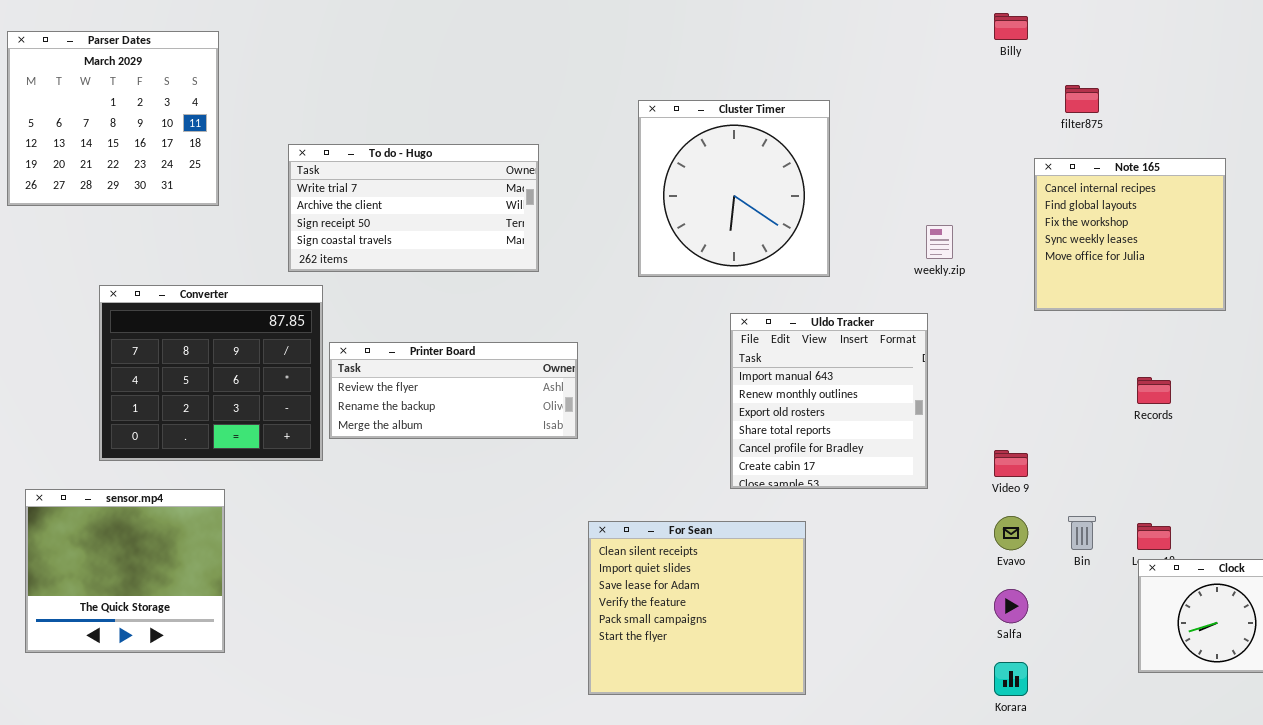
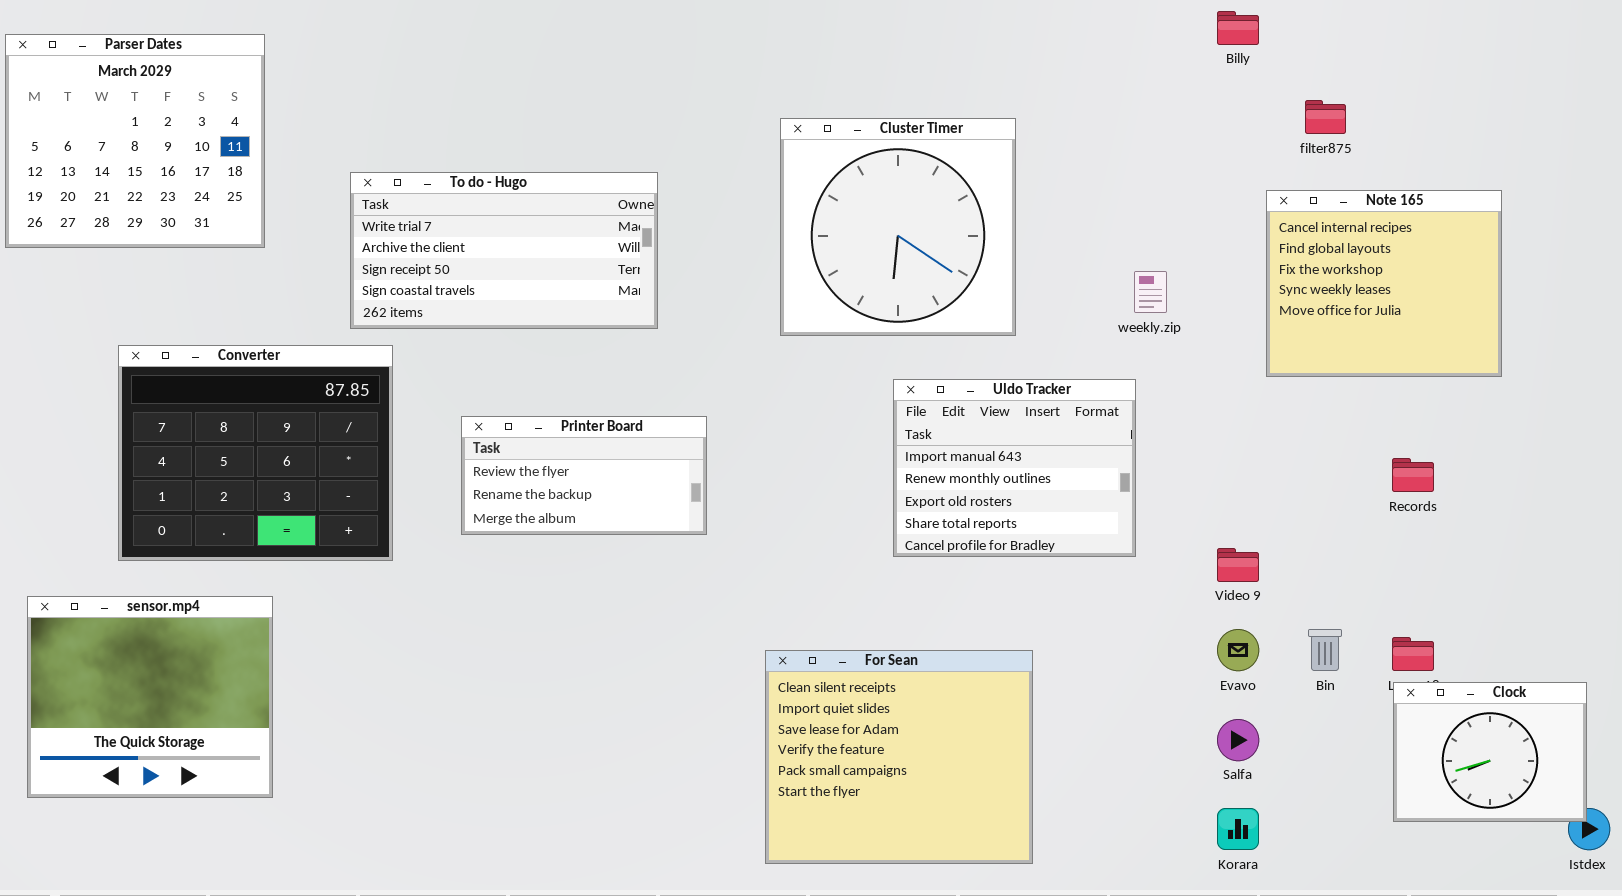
Uldo Tracker: [730,313,928,489] -> [893,379,1136,557], resized
Printer Board: [329,342,578,439] -> [461,416,707,535], resized
For Sean: [588,521,806,695] -> [765,650,1033,864], moved

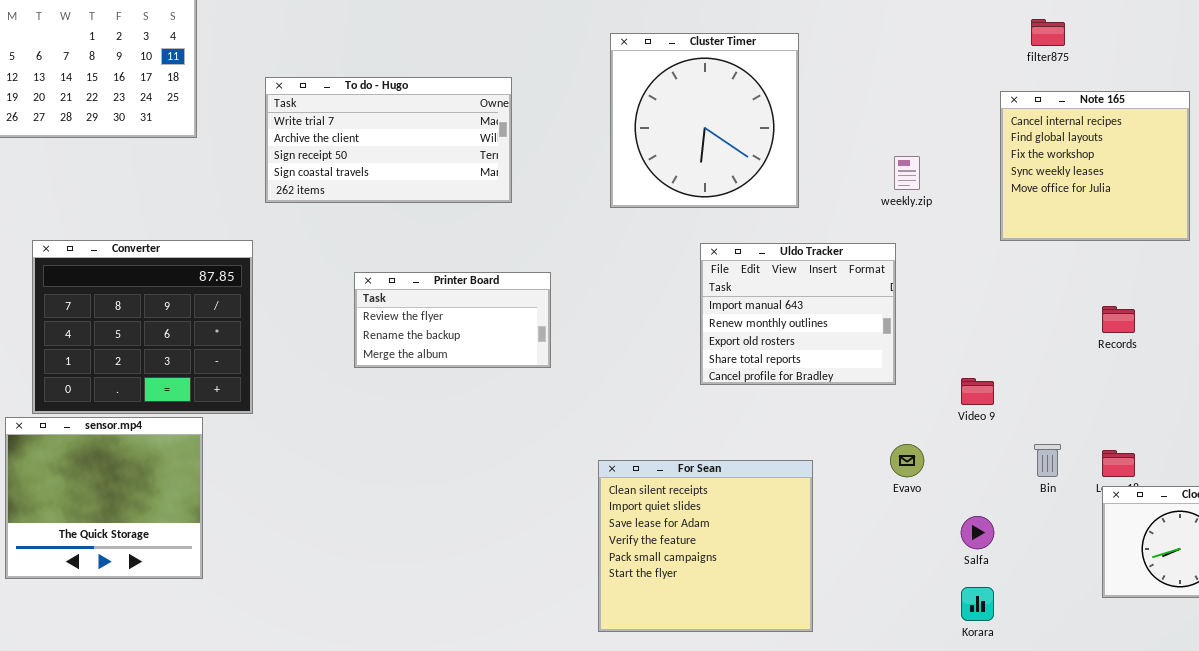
Converter: [118,345,393,561] -> [32,240,253,414], moved
Evavo: [1217,629,1259,671] -> [890,444,924,477], moved

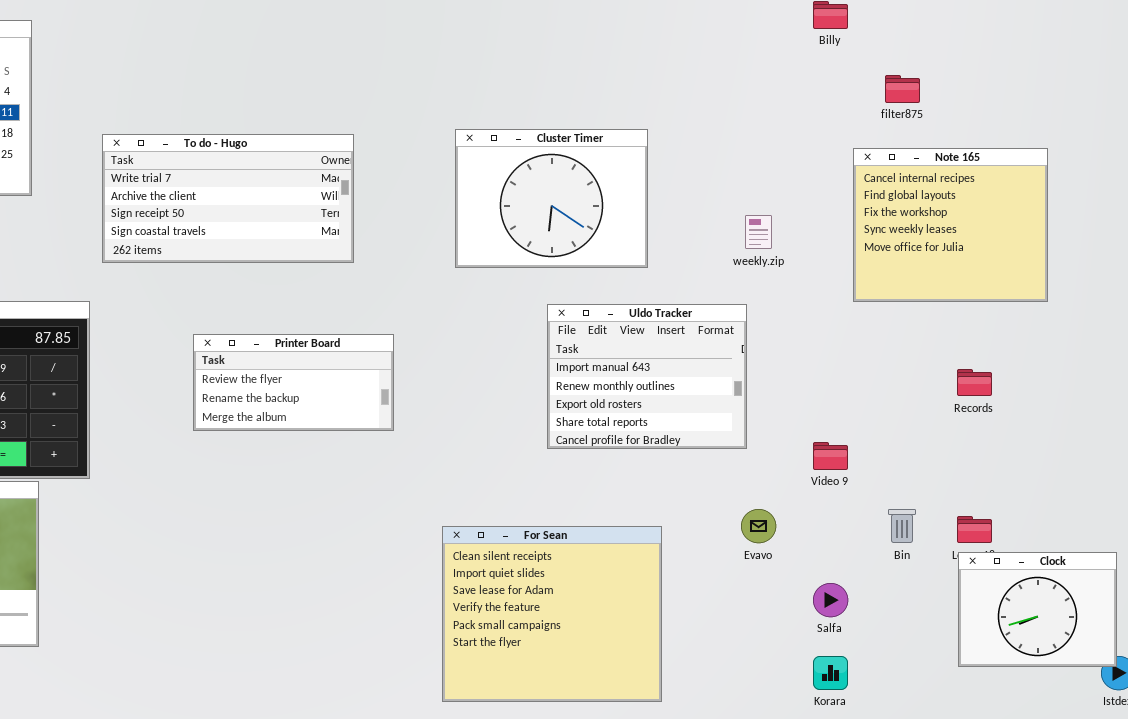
Cluster Timer: [610,33,799,208] -> [455,129,648,268], resized

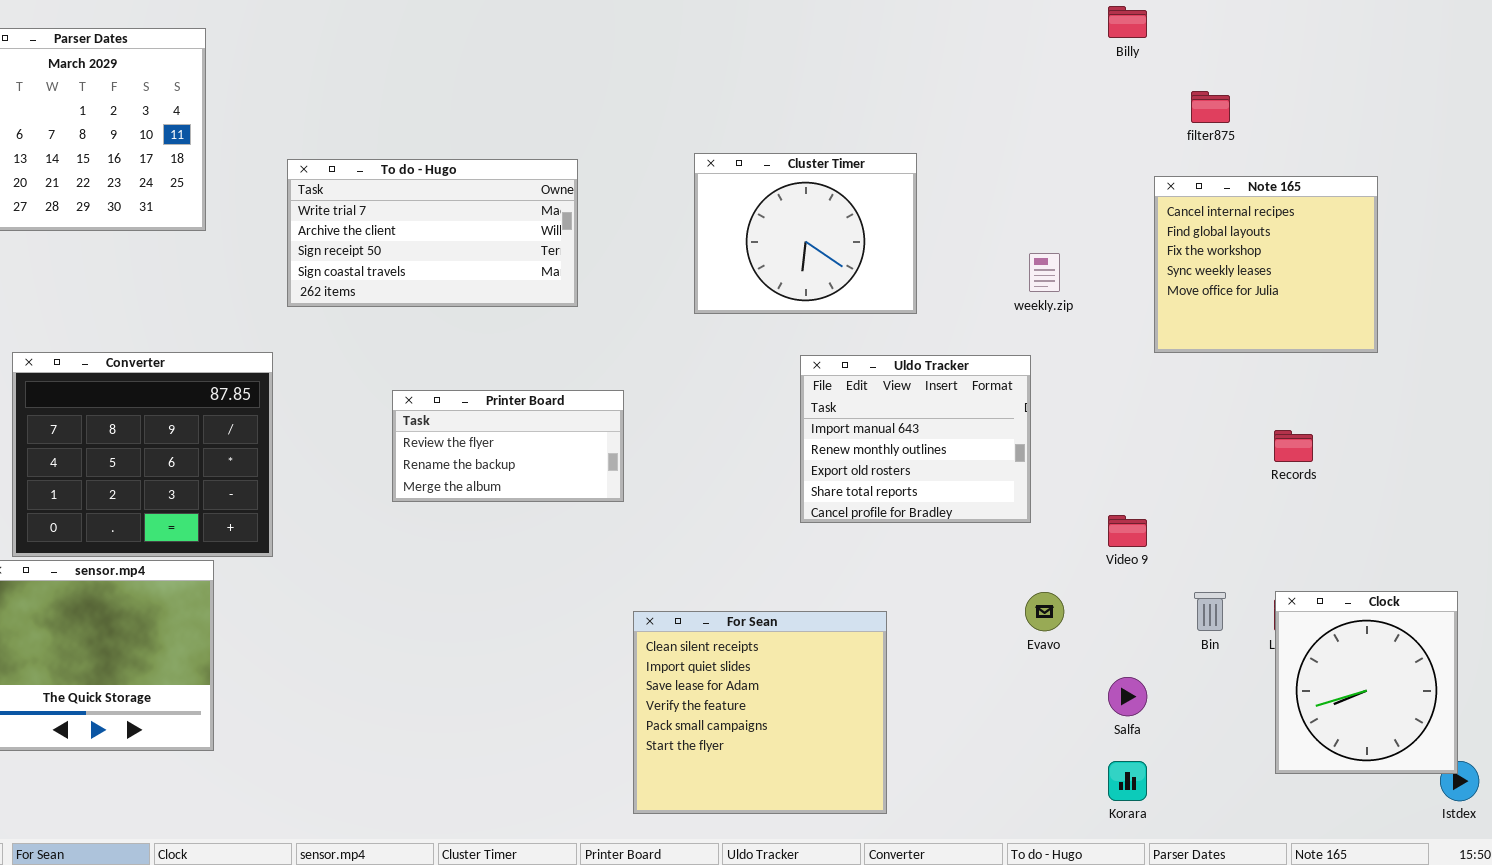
For Sean: [442,526,662,702] -> [633,611,887,814], moved
Clock: [958,552,1117,667] -> [1275,591,1458,774], resized

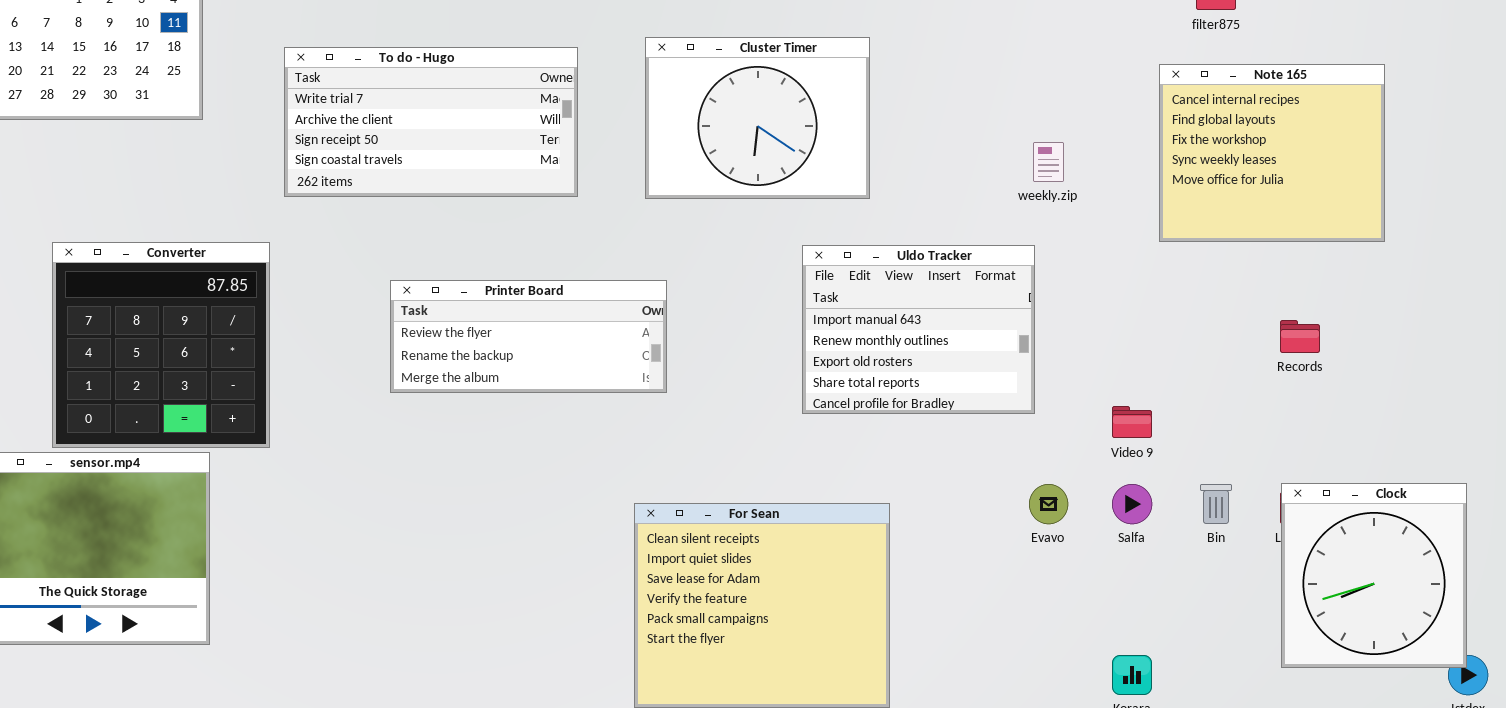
Cluster Timer: [694,153,917,314] -> [645,37,870,199], moved
Converter: [12,352,273,557] -> [52,242,270,448], resized
Printer Board: [392,390,624,502] -> [390,280,667,393], resized
Salfa: [1108,677,1147,716] -> [1112,484,1152,524], moved

